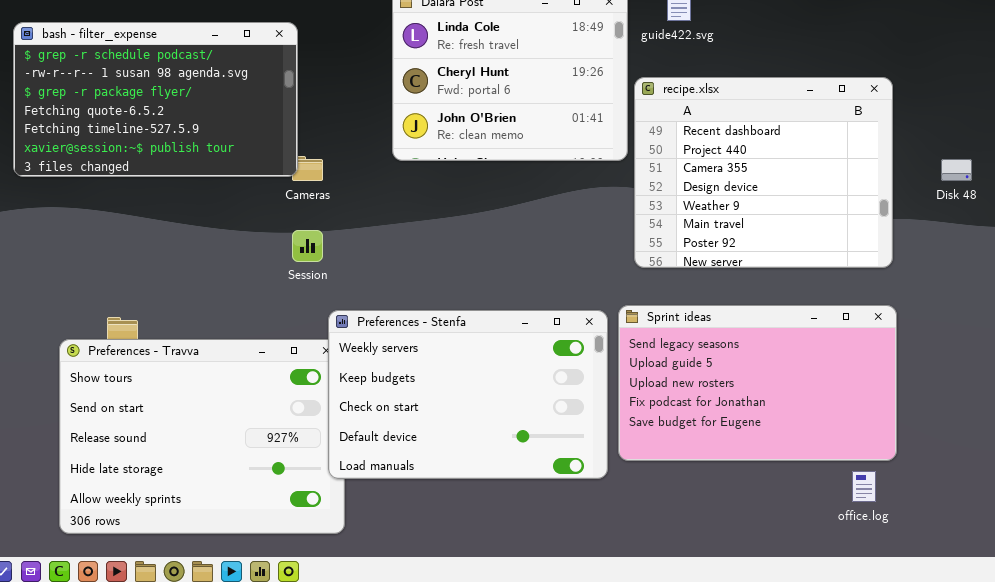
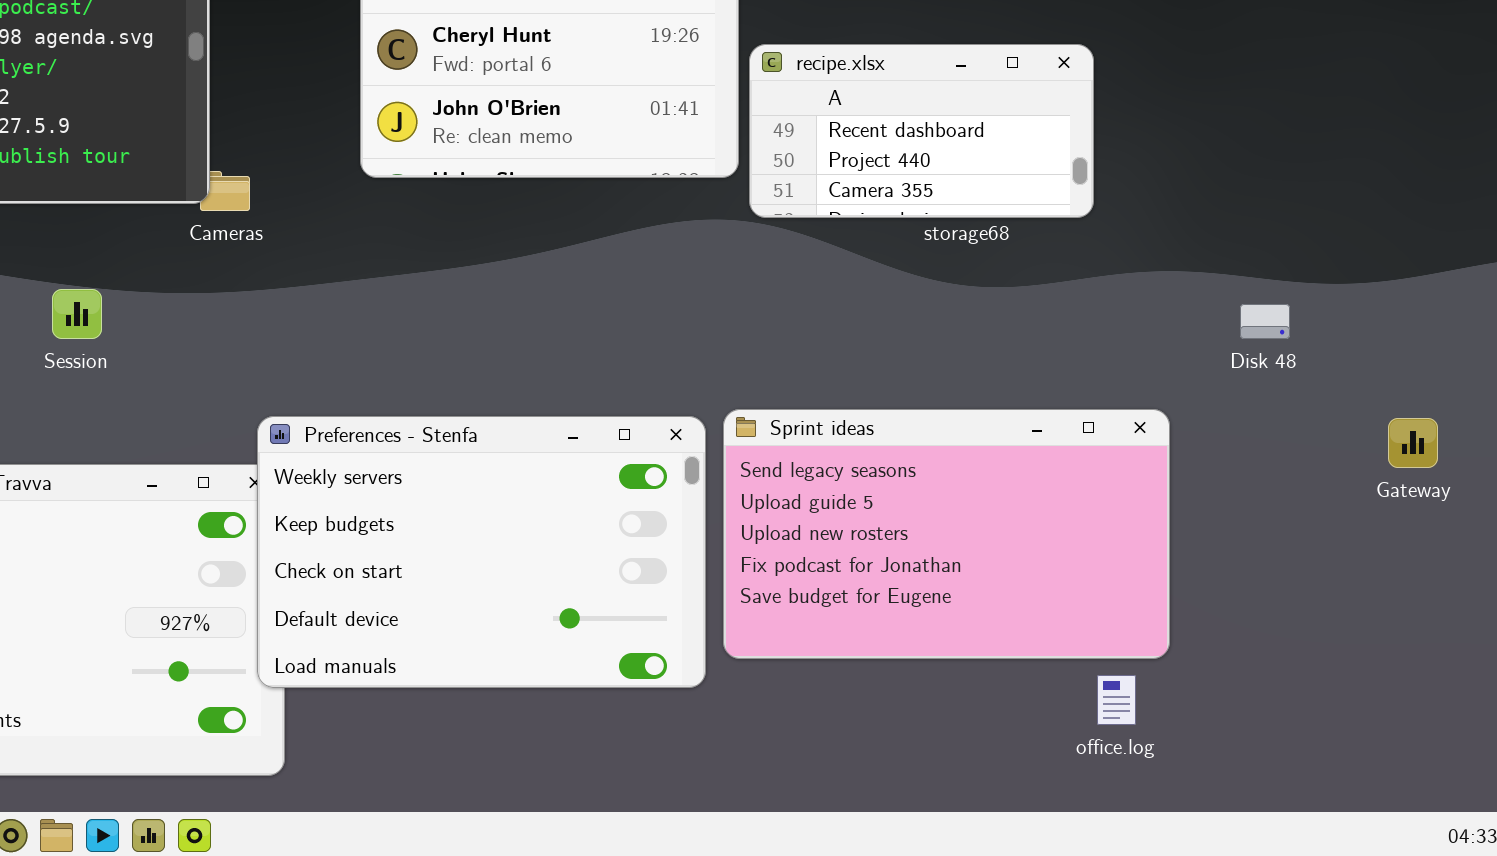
recipe.xlsx: [634,77,893,268] -> [749,44,1094,218], resized
Disk 48: [941,159,972,181] -> [1240,304,1290,339], moved
Session: [292,230,323,262] -> [52,289,102,339], moved

